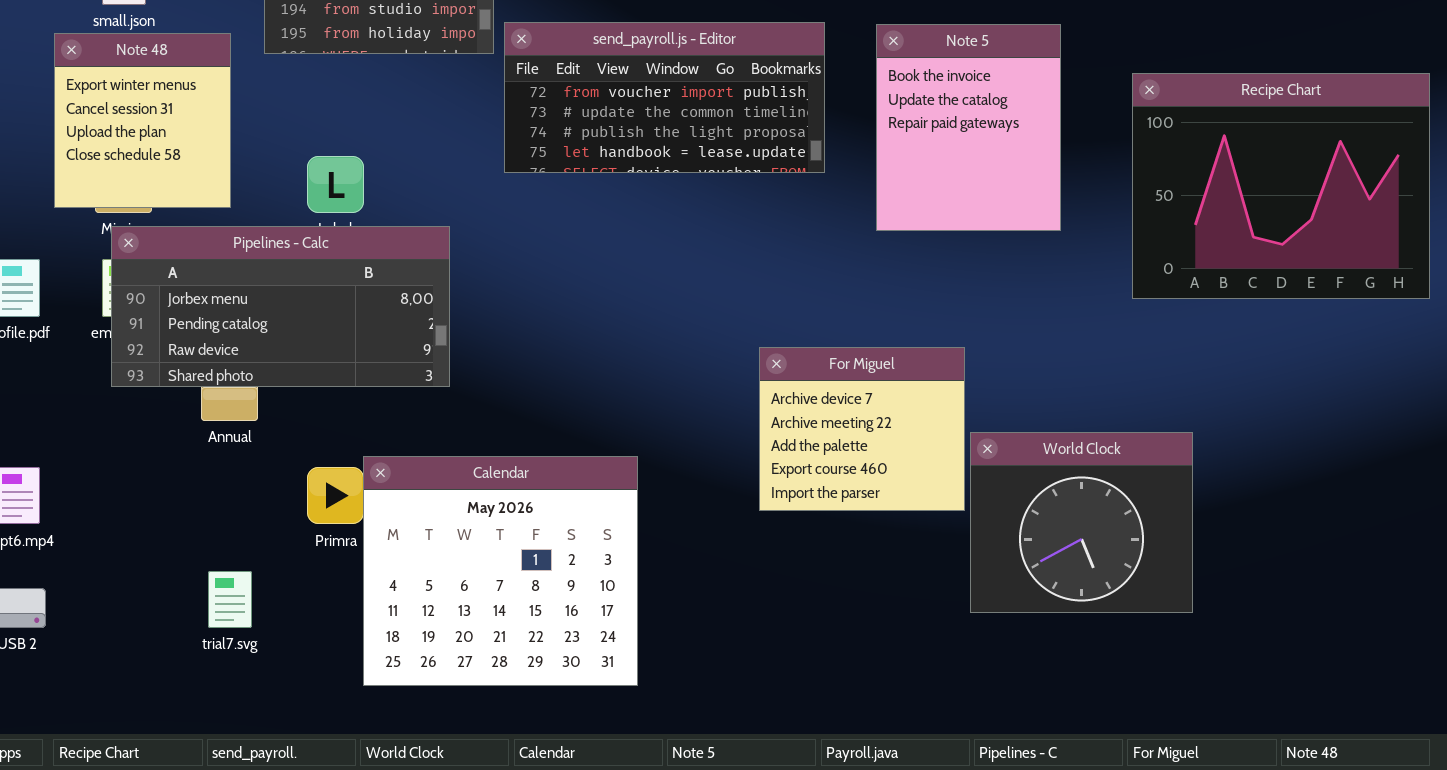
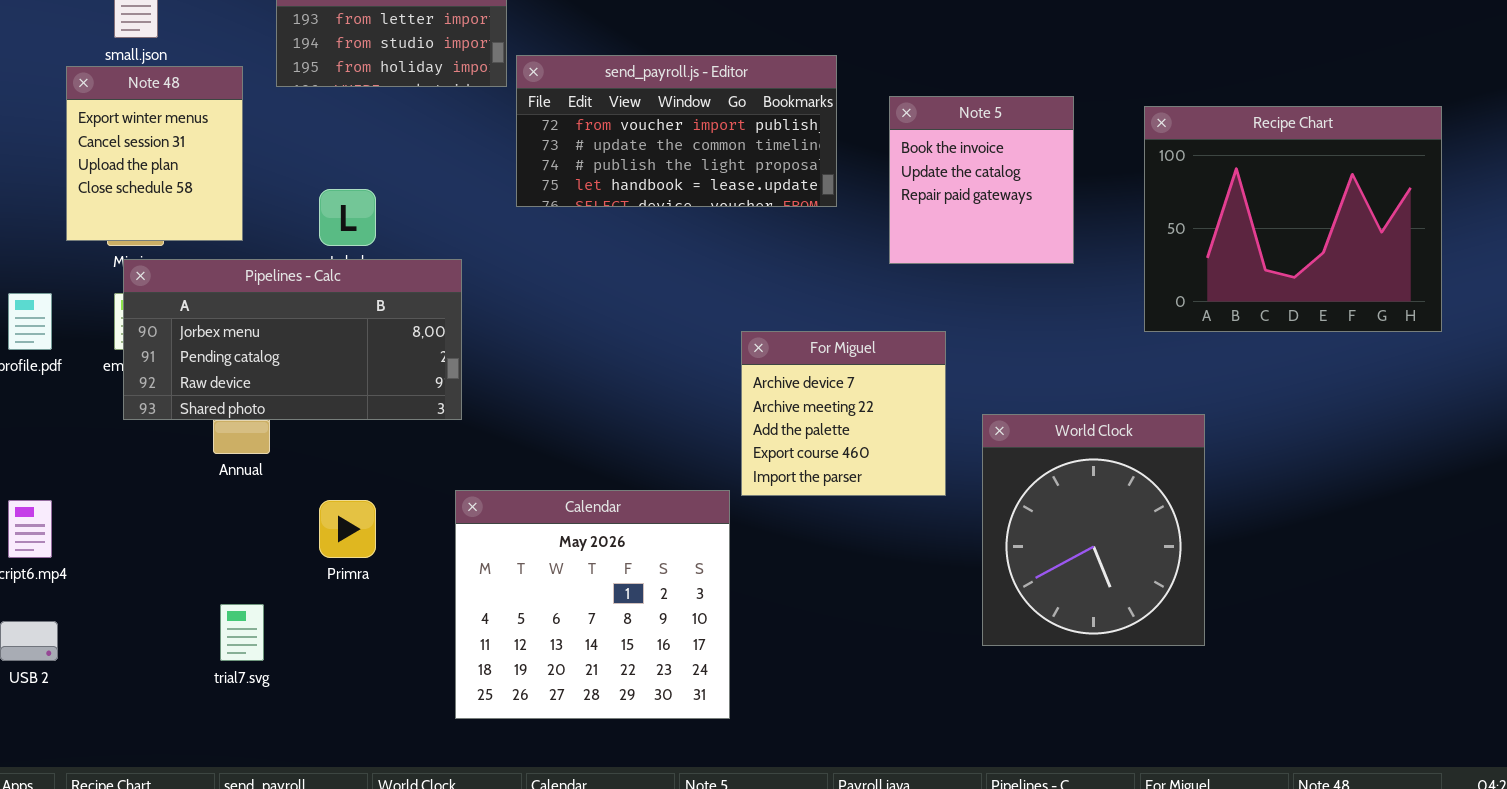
Note 5: [876,24,1061,231] -> [889,96,1074,264], resized
For Miguel: [759,347,965,511] -> [741,331,946,496], moved
World Clock: [970,432,1193,613] -> [982,414,1205,646], resized
Calendar: [363,456,638,686] -> [455,490,730,719], moved

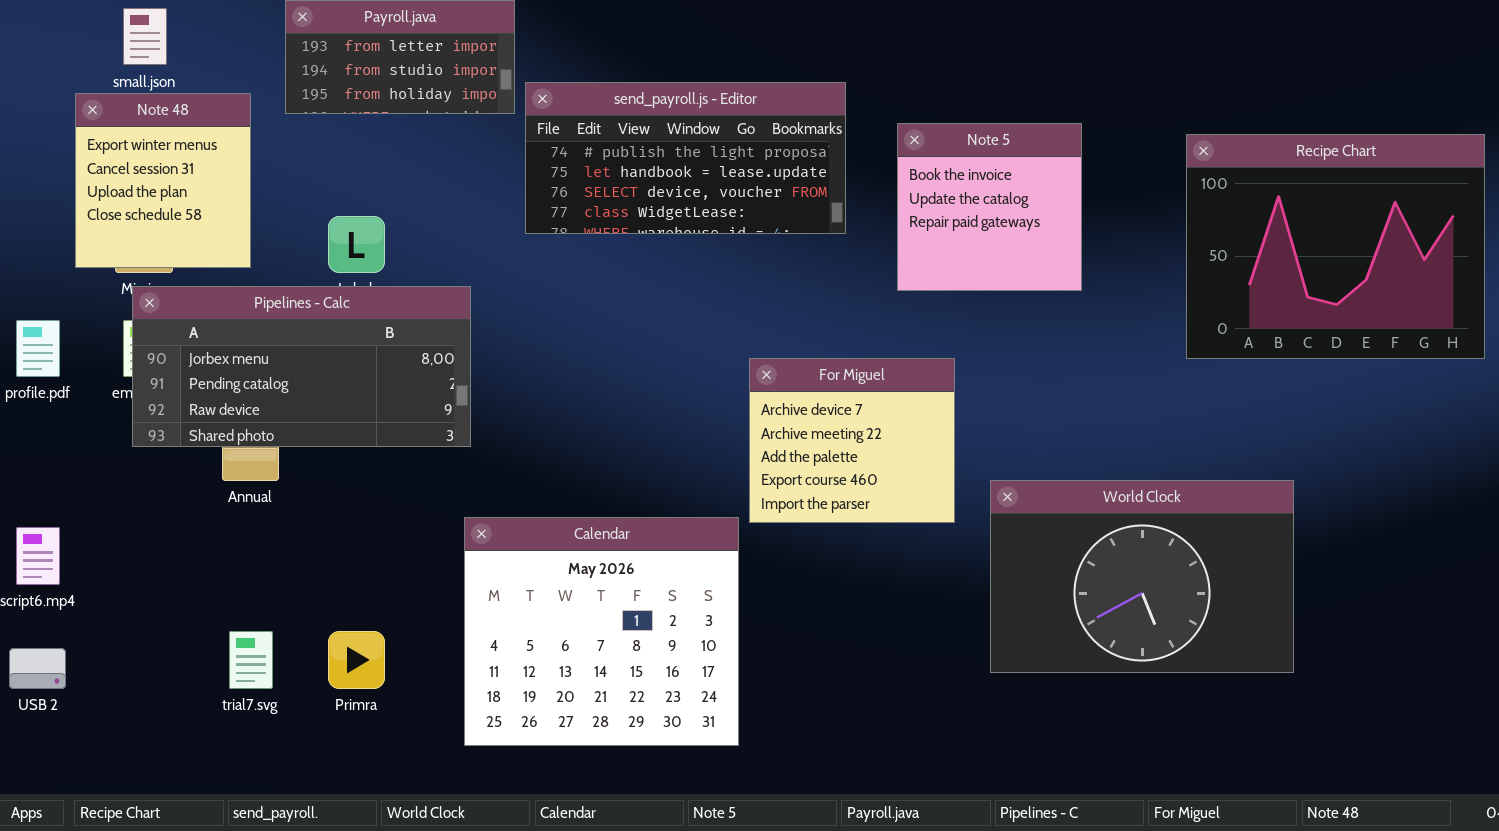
send_payroll.js - Editor: [516,55,837,207] -> [525,82,846,234], scrolled down 2 rows
Recipe Chart: [1144,106,1442,332] -> [1186,134,1485,359], moved
World Clock: [982,414,1205,646] -> [990,480,1294,673], resized
Primra: [319,500,376,558] -> [328,631,385,689], moved

